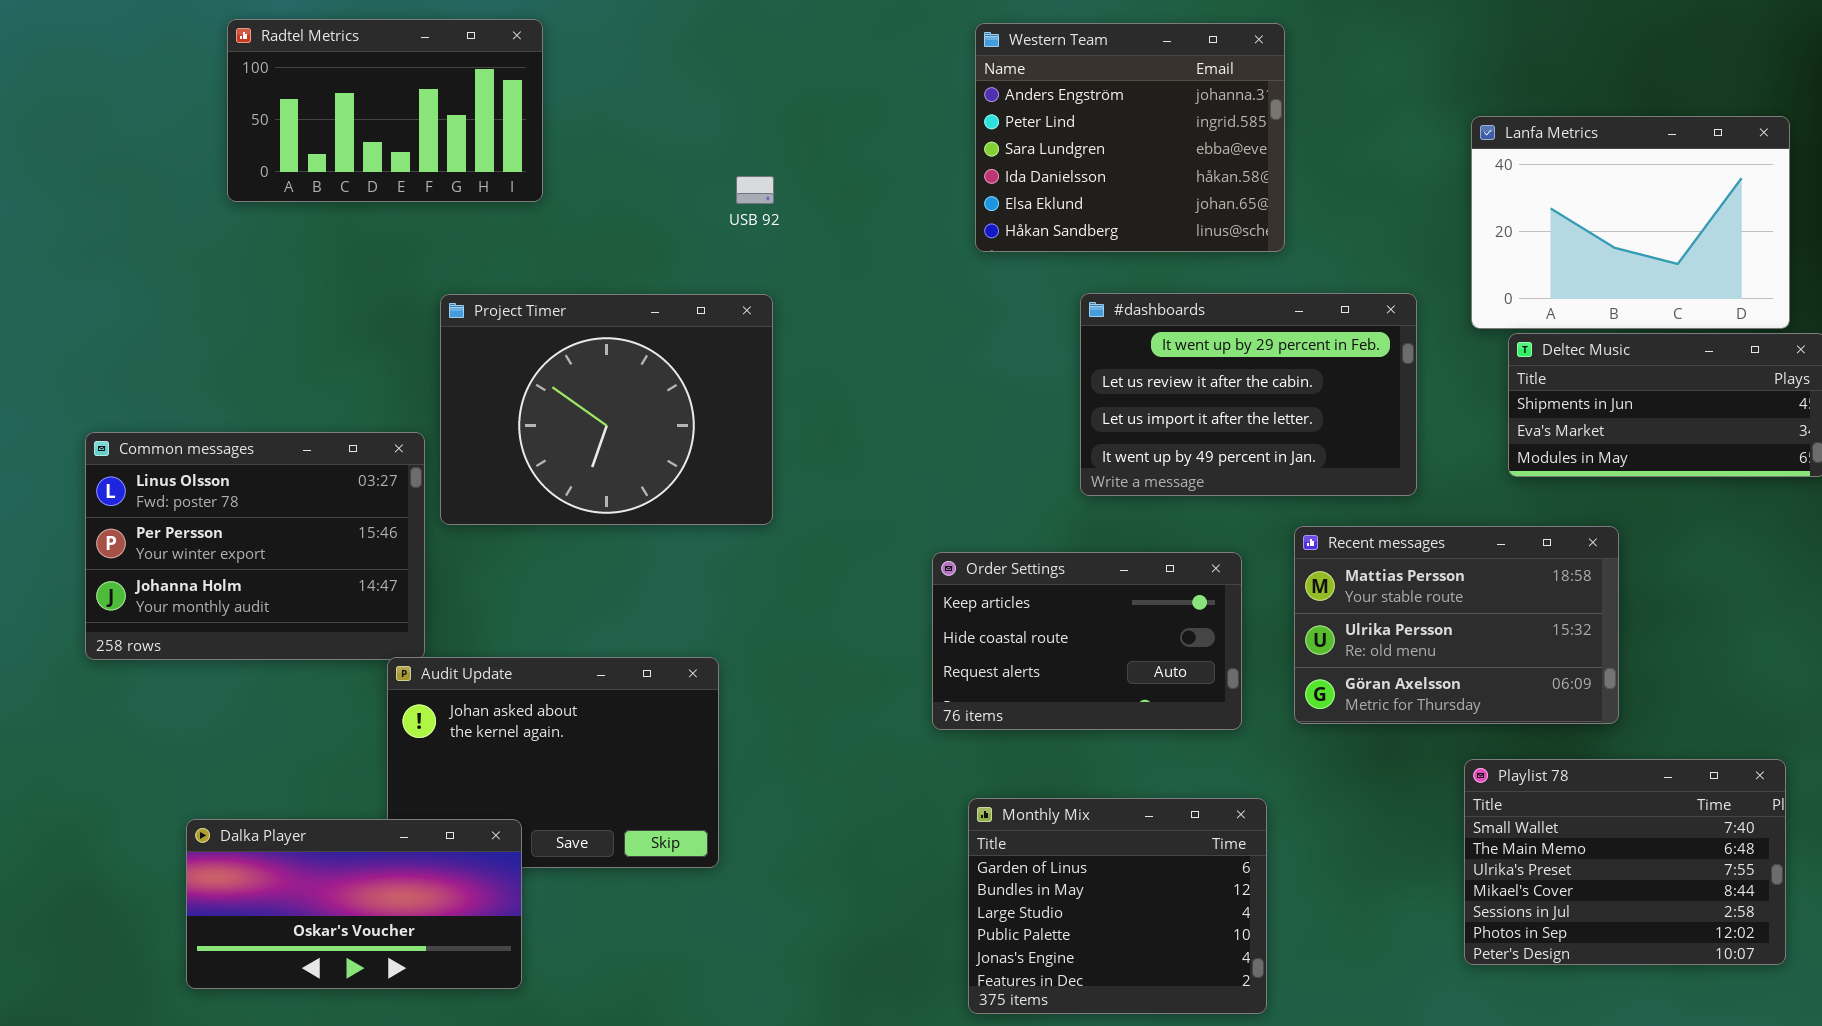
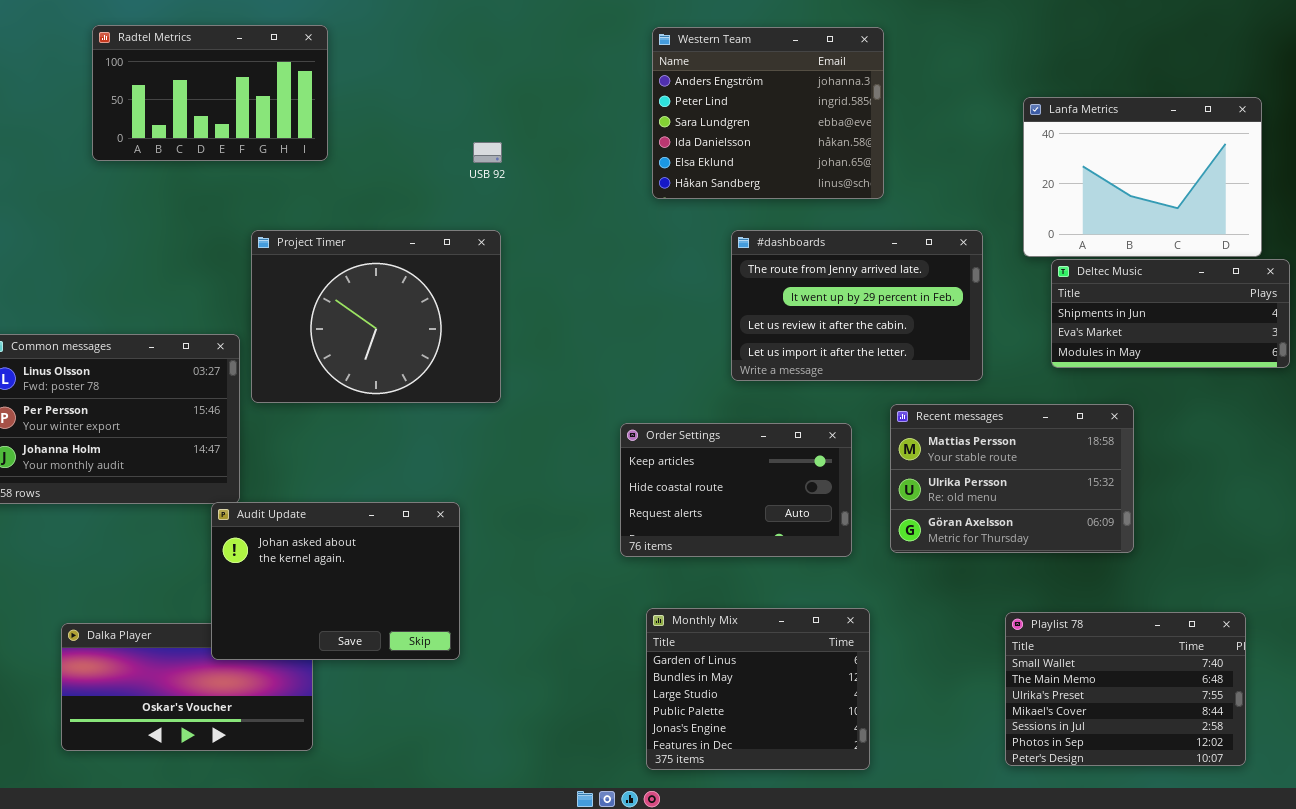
#dashboards: [1080,293,1417,496] -> [731,230,983,381], scrolled up 1 row
Audit Update: [387,657,719,868] -> [211,502,460,660], raised
Playlist 78: [1464,759,1786,965] -> [1005,612,1246,766], moved

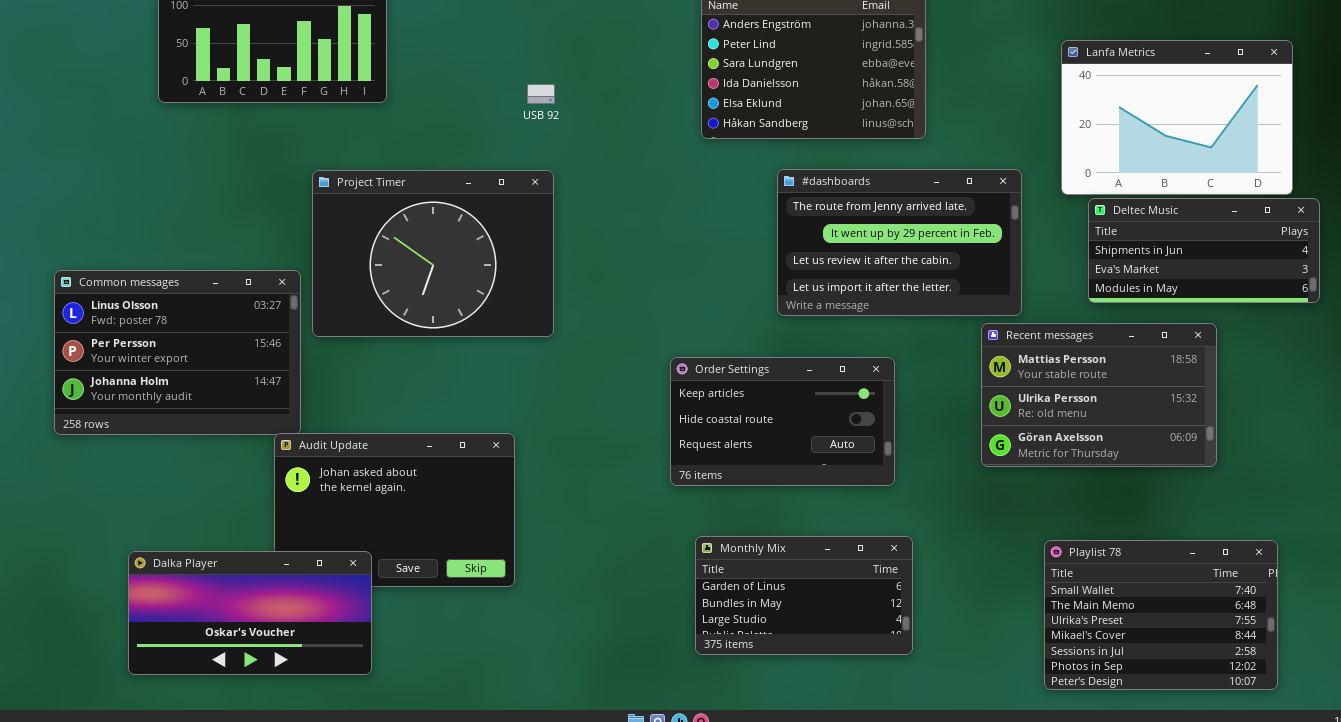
Recent messages: [890,404,1134,553] -> [981,323,1217,467], moved
Monthly Mix: [646,608,870,770] -> [695,536,913,655], resized
Dalka Player: [61,623,313,751] -> [128,551,372,675], raised

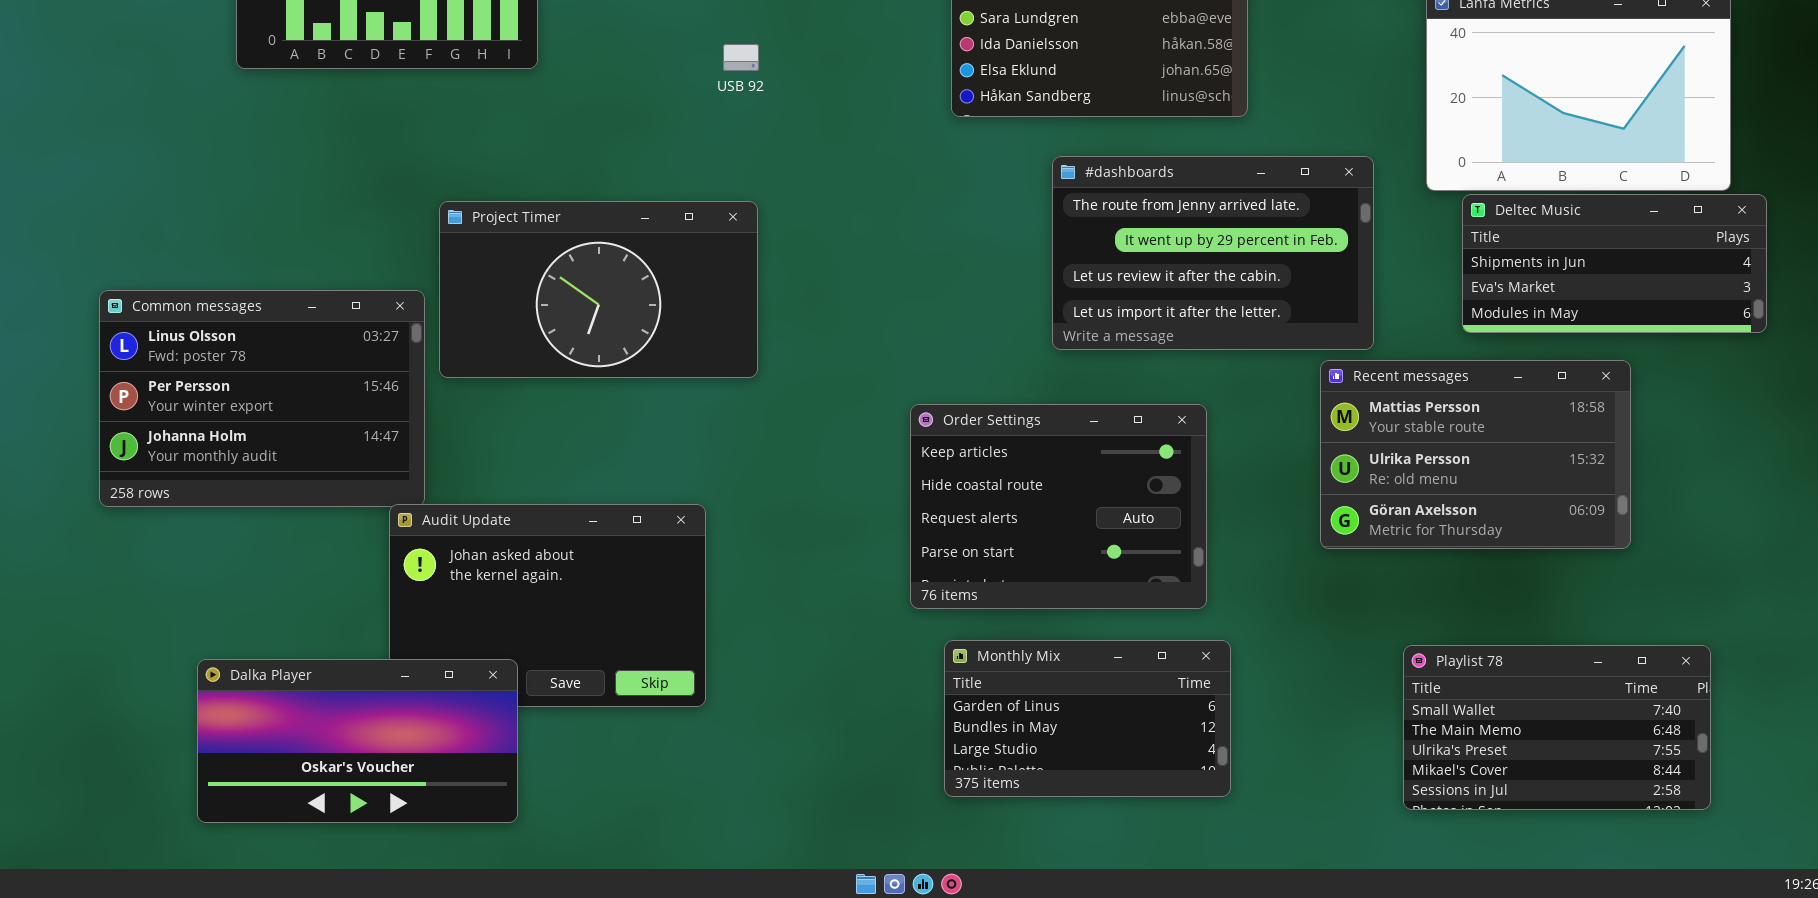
Project Timer: [312,170,554,337] -> [439,201,758,378], resized
Order Settings: [670,357,895,486] -> [910,404,1207,609], resized
Playlist 78: [1044,540,1278,690] -> [1403,645,1711,810], resized

